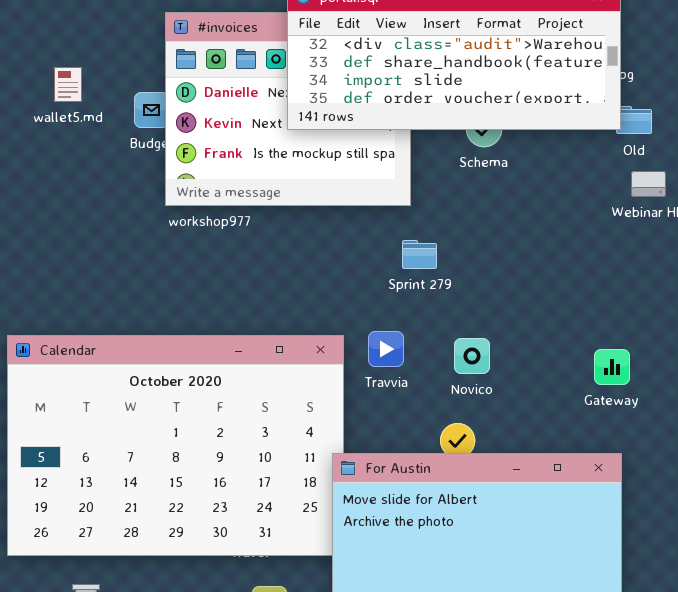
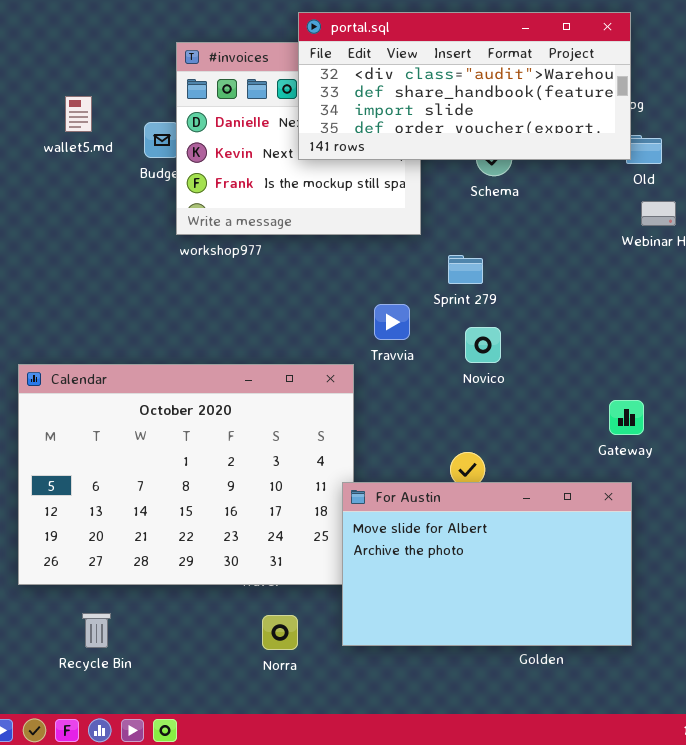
Sprint 279: [402,240,437,269] -> [448,255,483,284], moved
Travvia: [368,331,404,367] -> [374,304,410,340], moved
Novico: [454,338,490,374] -> [465,327,501,363], moved
Gateway: [594,349,630,385] -> [609,400,644,435], moved

